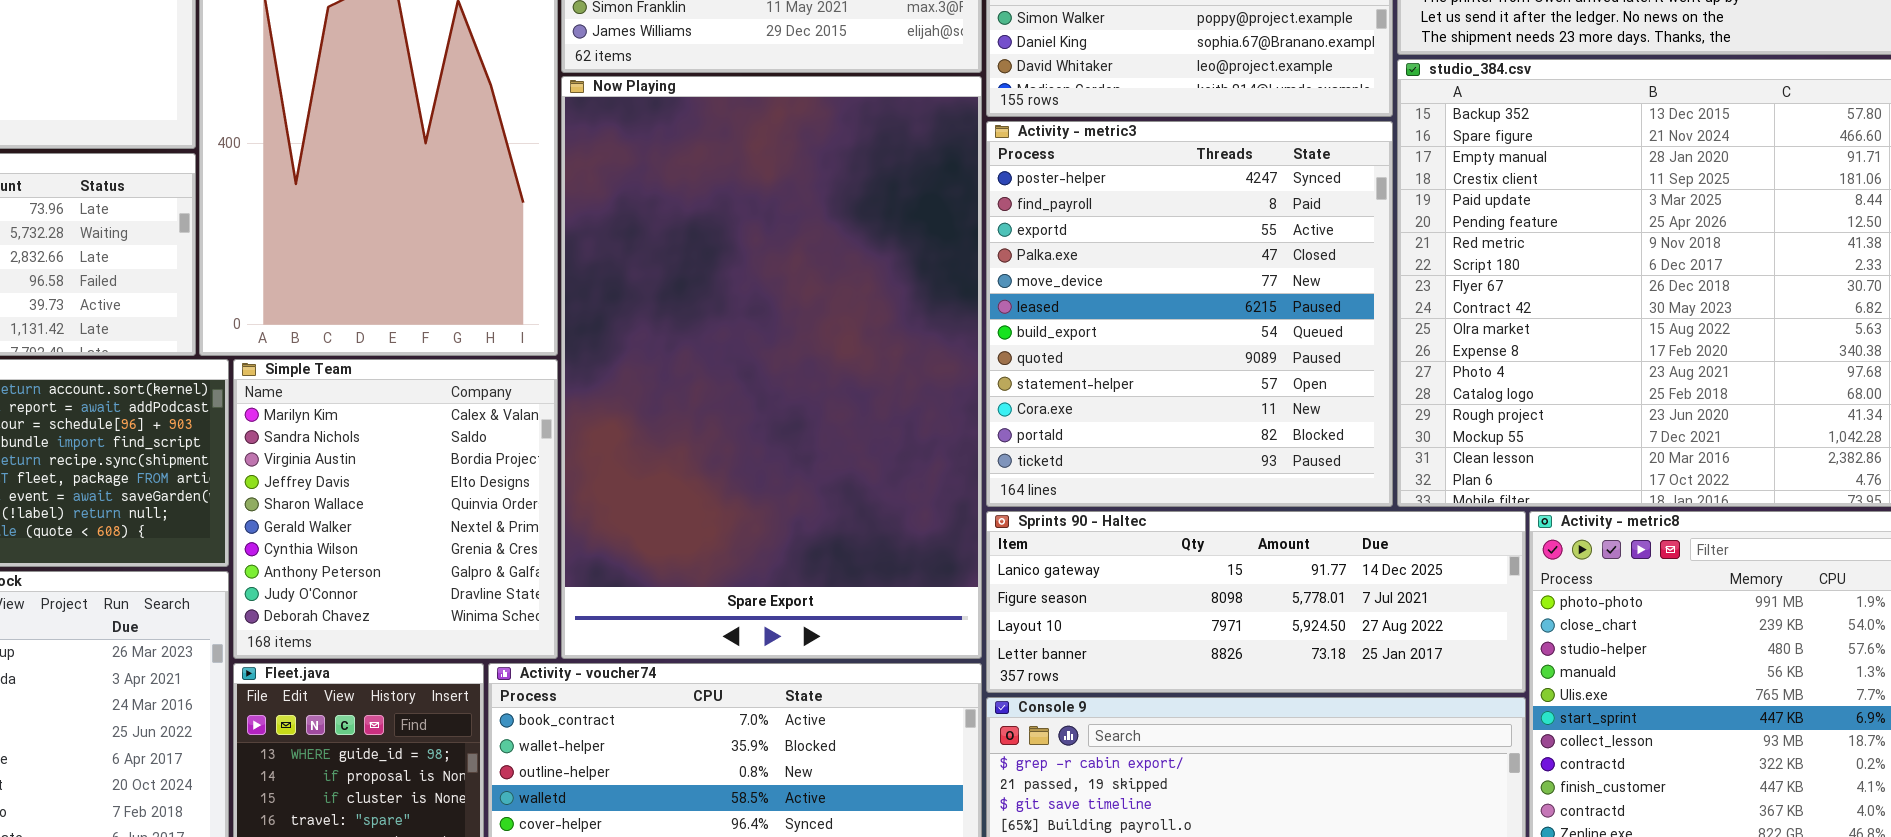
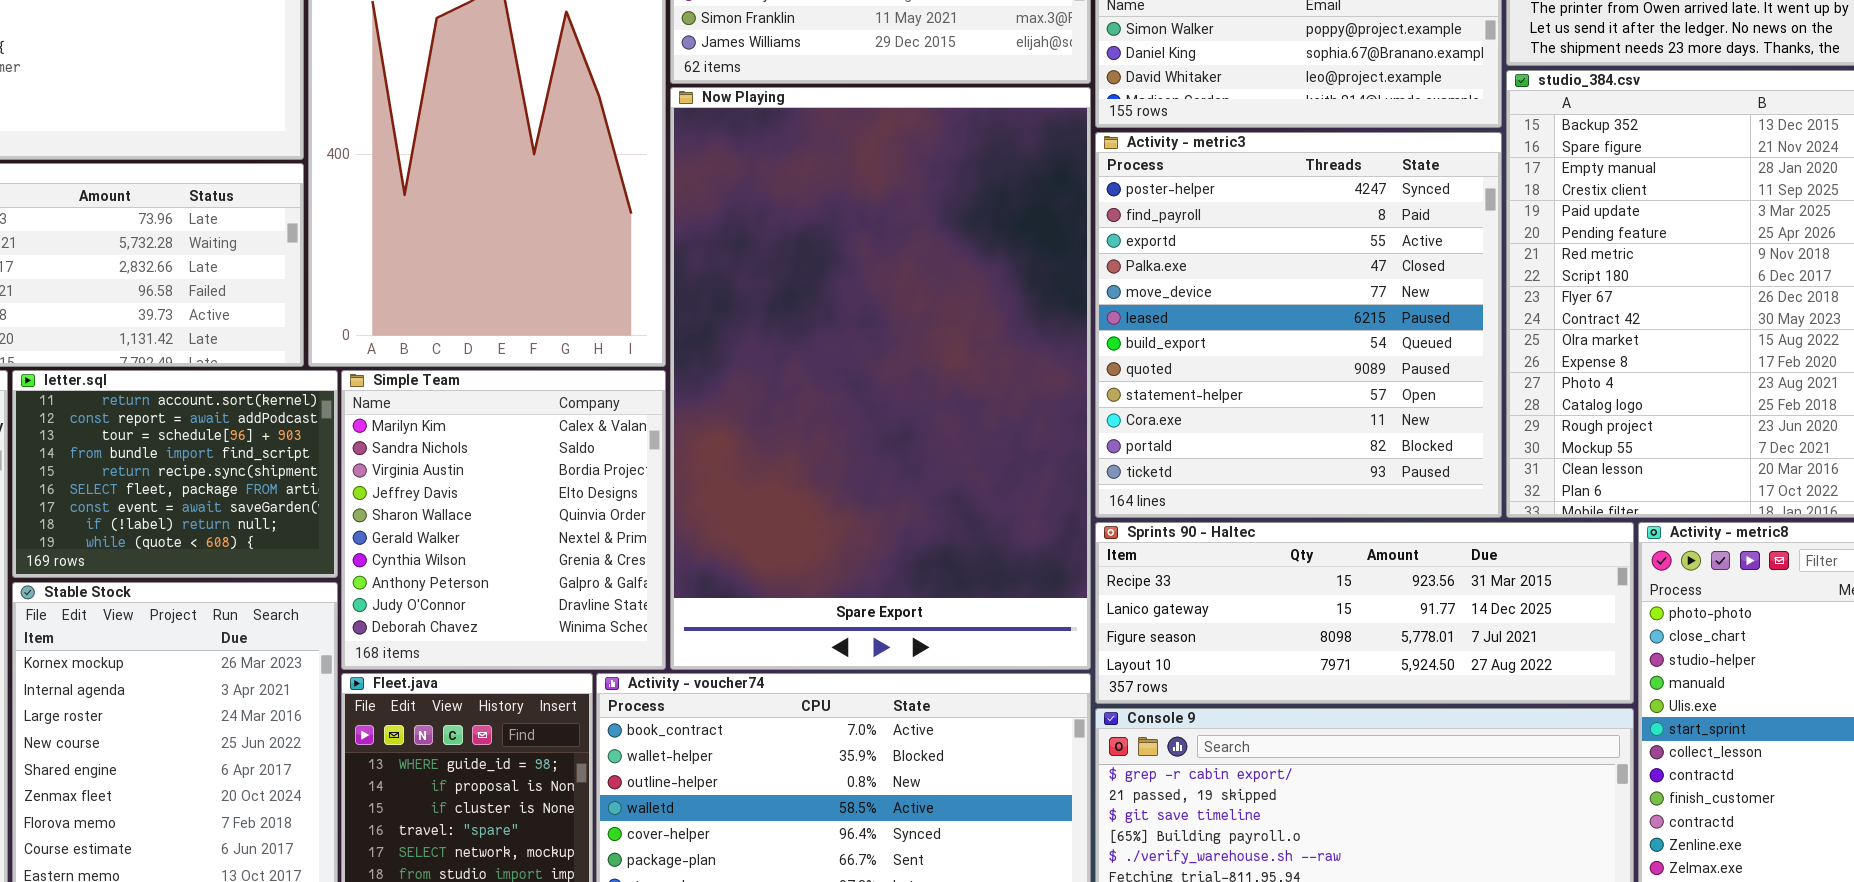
Sprints 90 - Haltec: [986,511,1526,693] -> [1095,522,1634,704], scrolled up 1 row

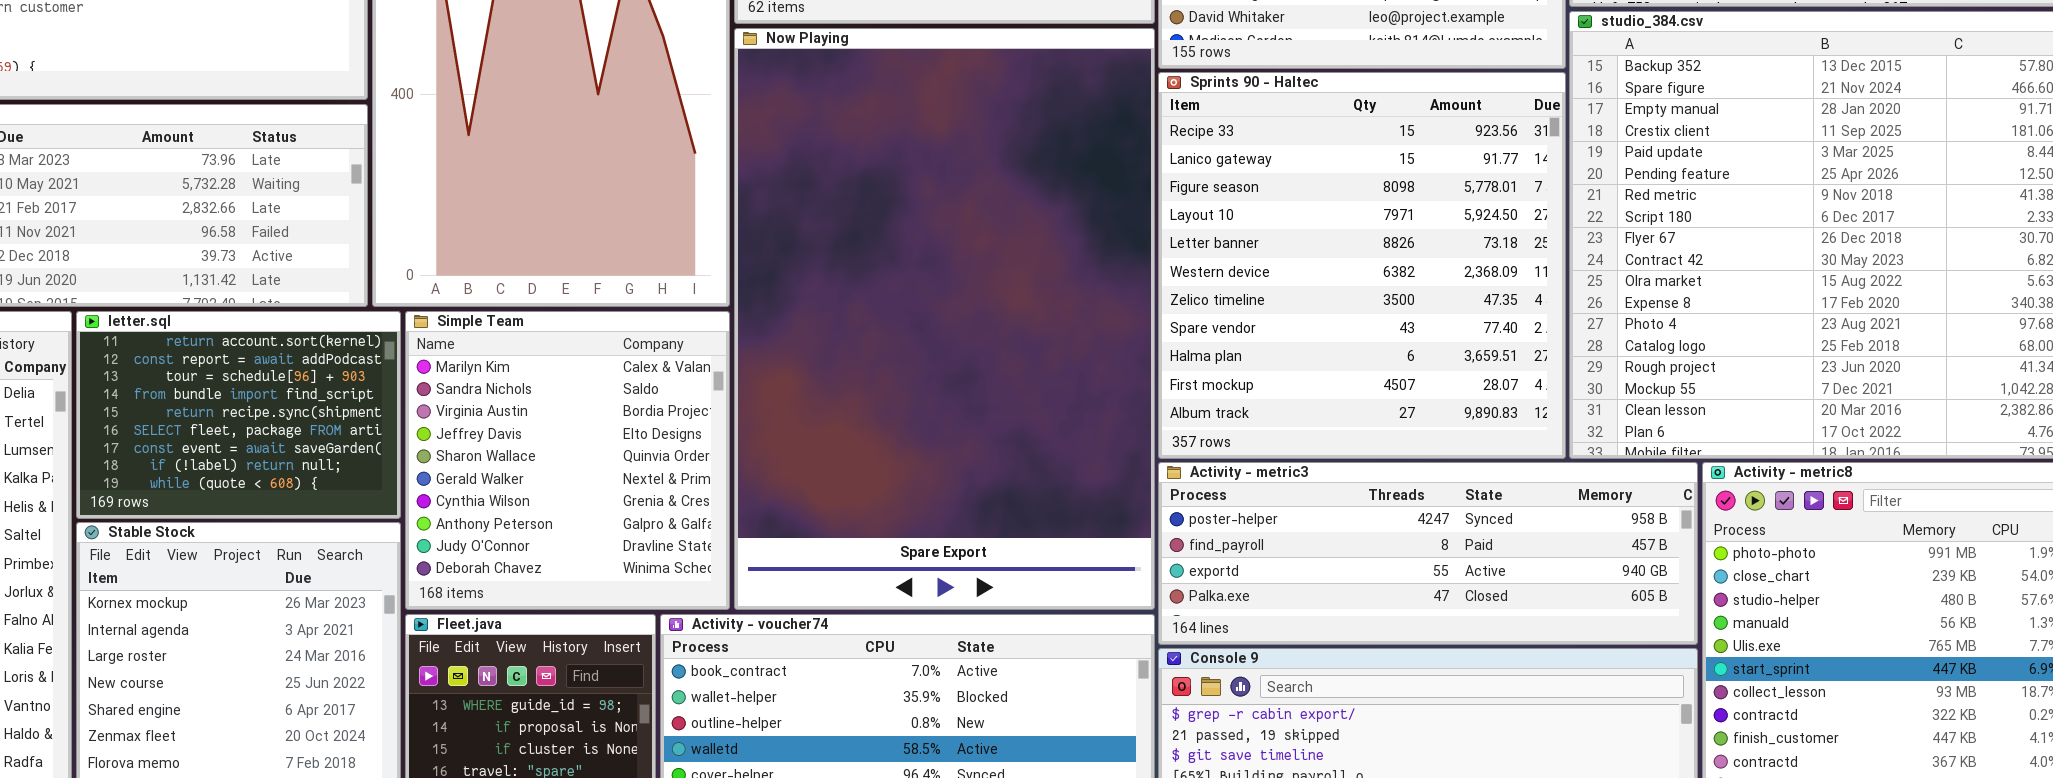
Activity - metric3: [1095,132,1502,518] -> [1158,462,1698,645], moved, resized
Sprints 90 - Haltec: [1095,522,1634,704] -> [1158,72,1566,459], moved, resized

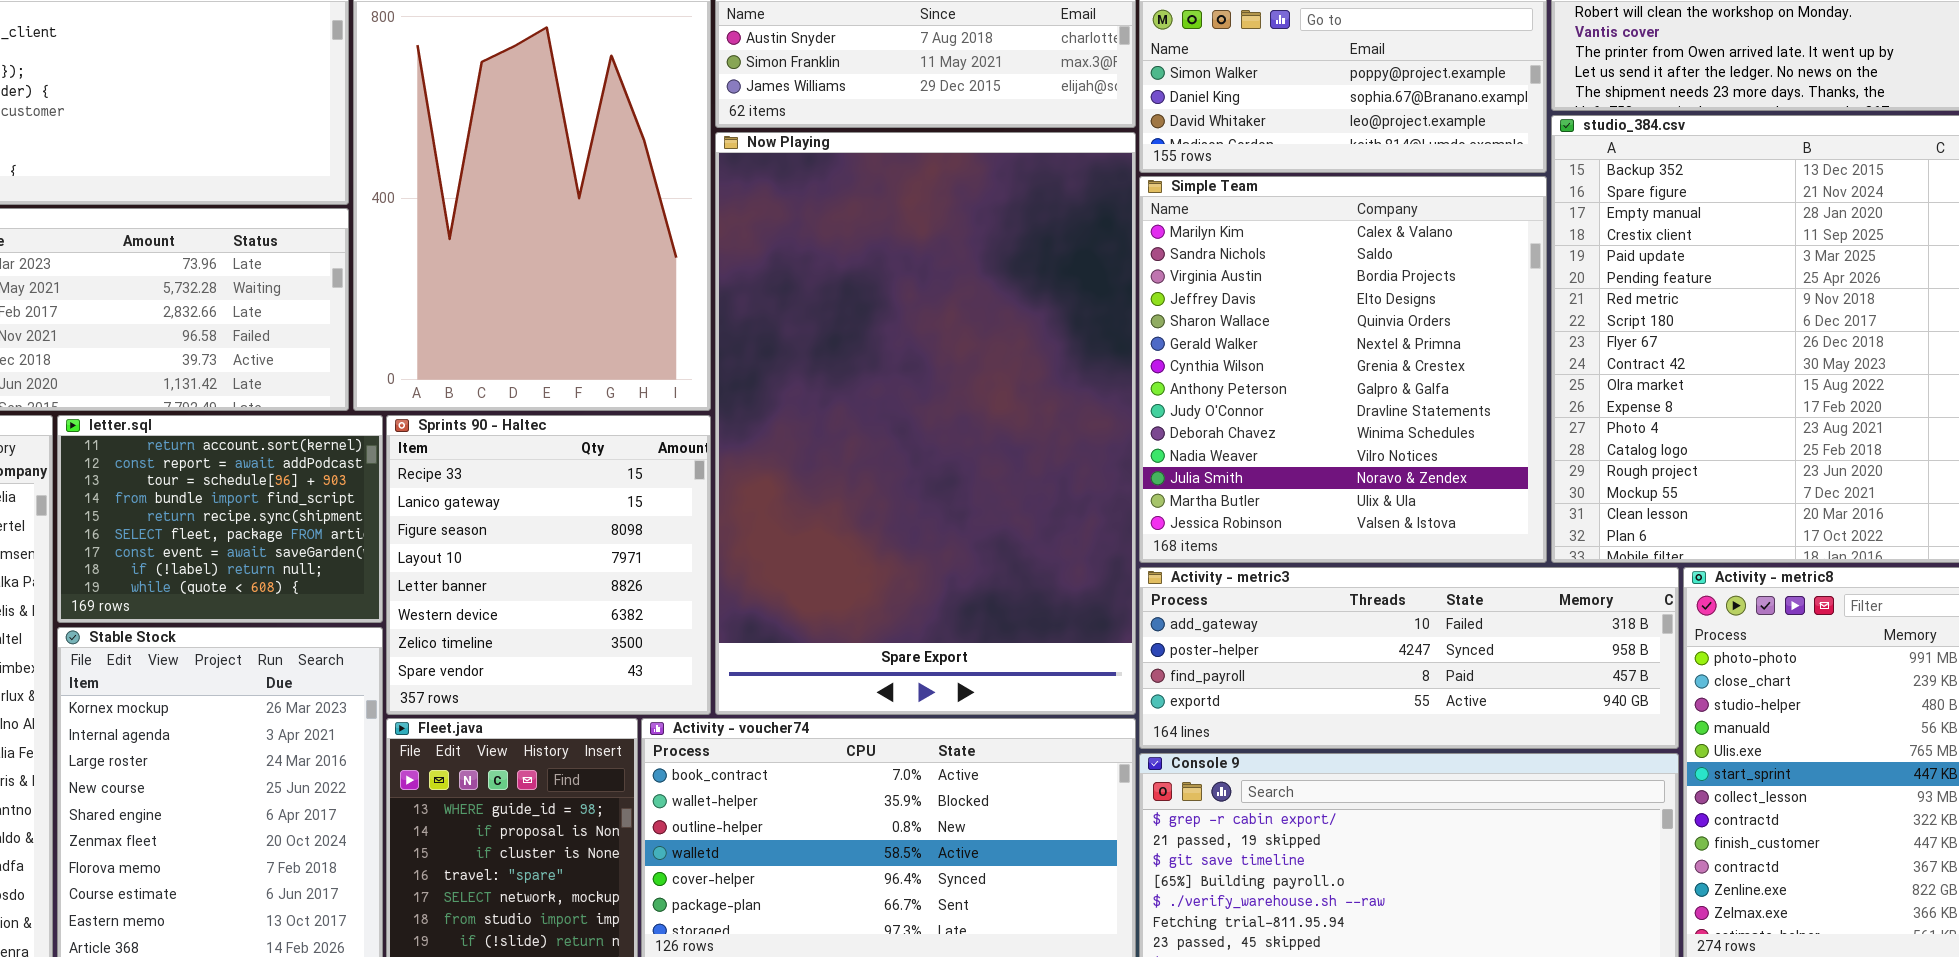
Sprints 90 - Haltec: [1158,72,1566,459] -> [386,415,711,715], moved, resized
Simple Team: [405,311,730,610] -> [1139,176,1547,563], moved, resized
Activity - metric3: [1158,462,1698,645] -> [1139,567,1679,749], scrolled up 1 row

